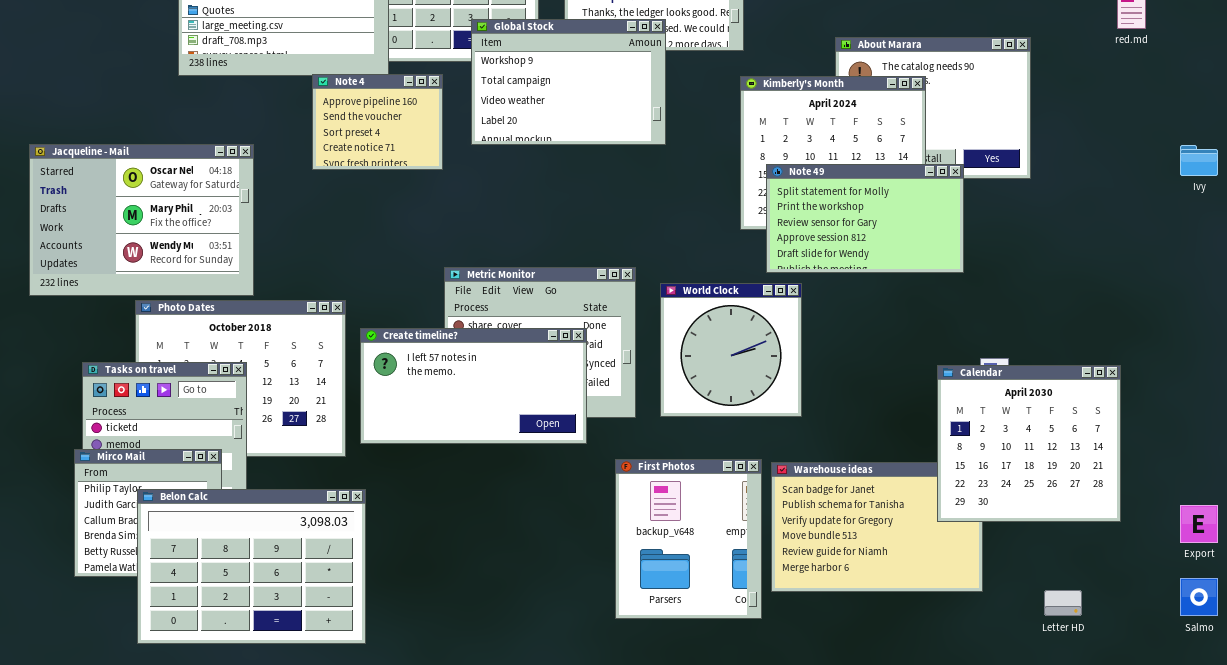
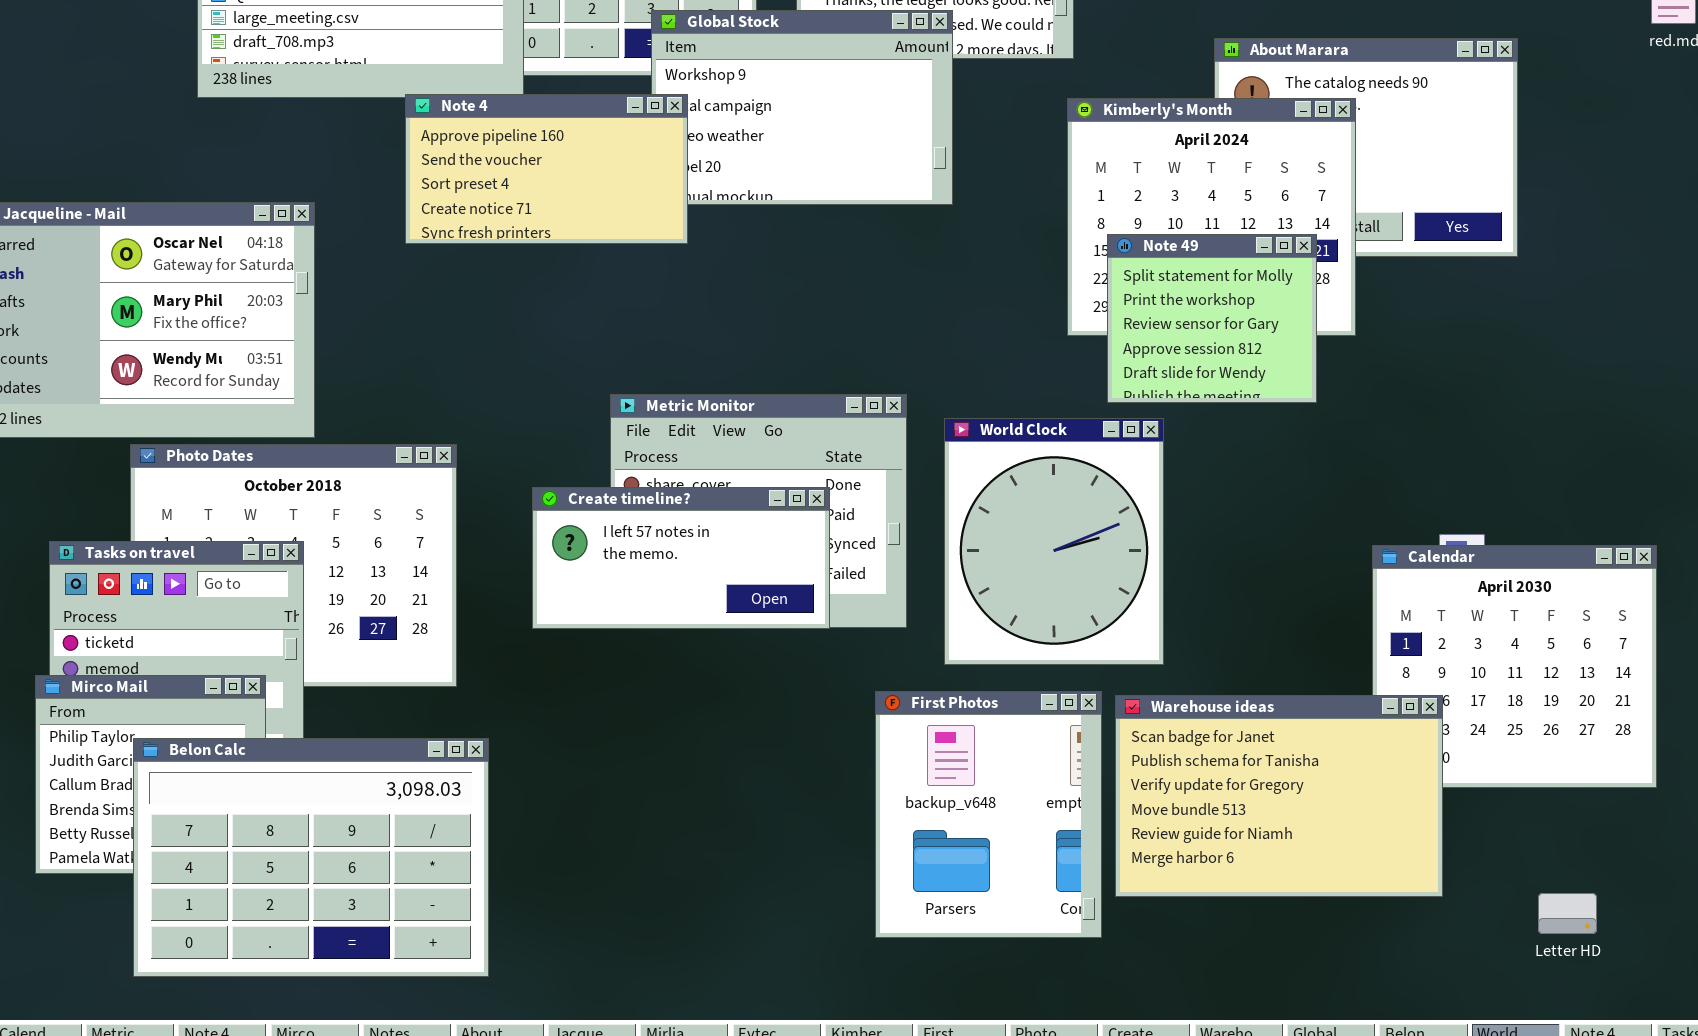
Note 4: [312,74,443,170] -> [405,94,688,244], resized
Note 49: [766,164,964,273] -> [1107,234,1317,403], resized
World Clock: [660,283,802,417] -> [944,418,1164,665], resized
Create timeline?: [360,328,587,444] -> [532,487,830,629], resized
Warehouse ideas: [771,462,983,592] -> [1115,695,1443,897], raised

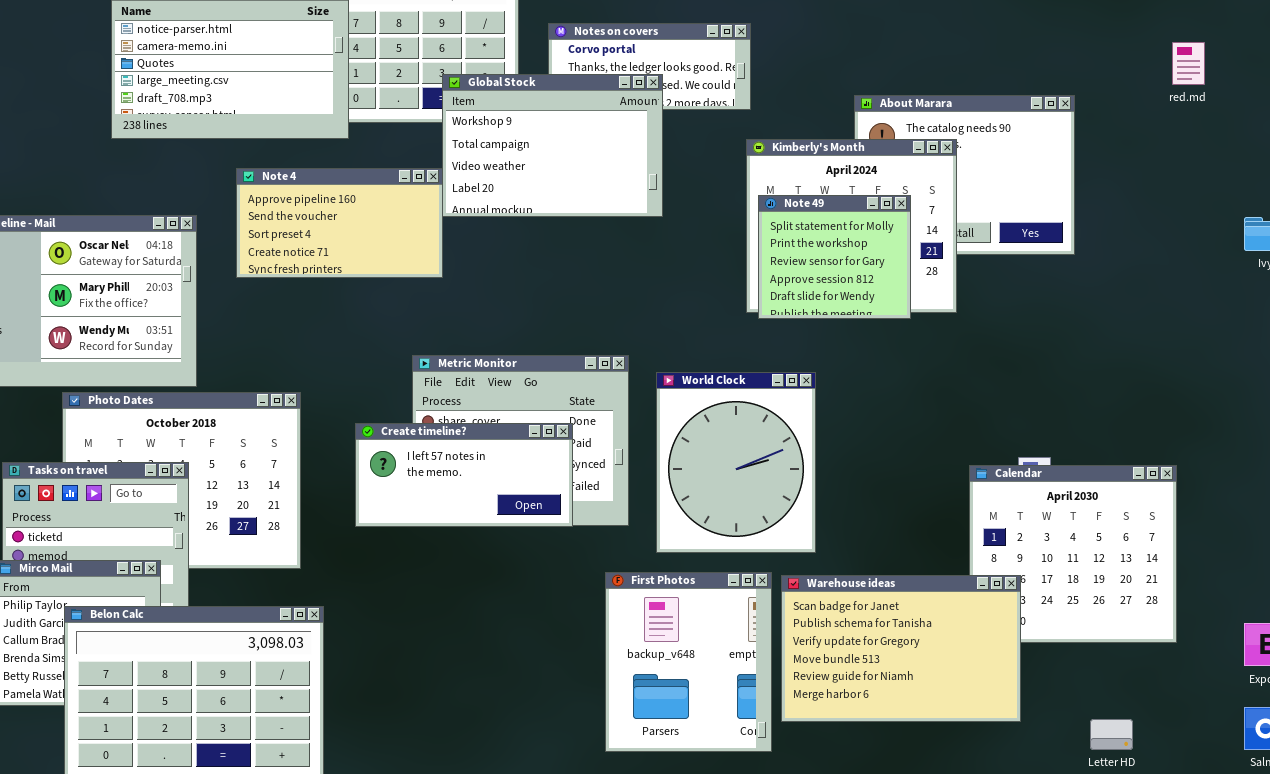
Note 4: [405,94,688,244] -> [236,168,443,278], moved
Note 49: [1107,234,1317,403] -> [758,195,911,319], moved

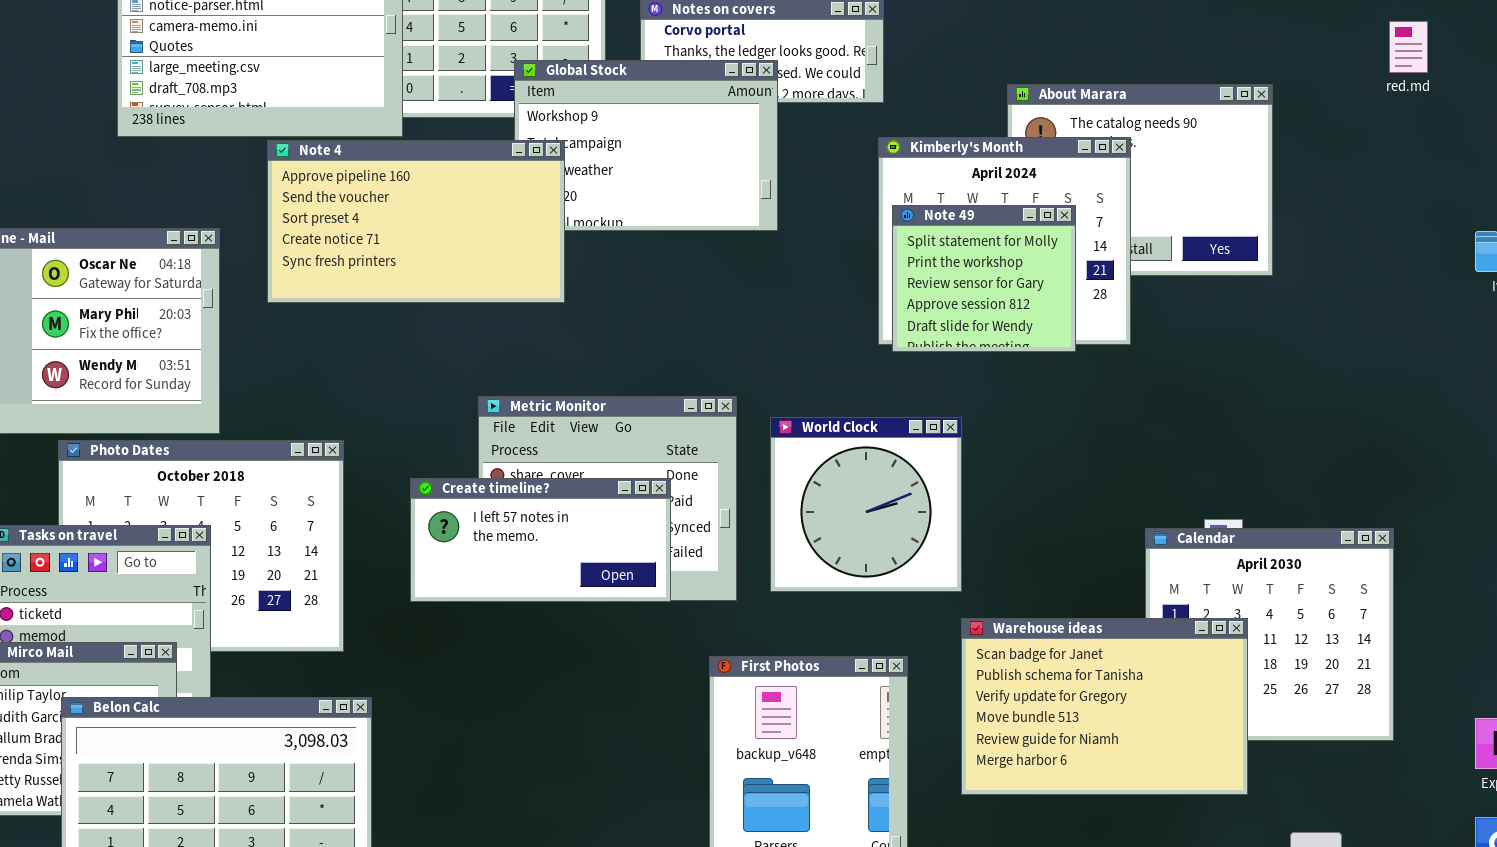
Note 4: [236,168,443,278] -> [267,140,565,303], resized
World Clock: [656,372,816,553] -> [770,417,962,592], resized
Warehouse ideas: [781,575,1021,722] -> [961,618,1248,795], moved

